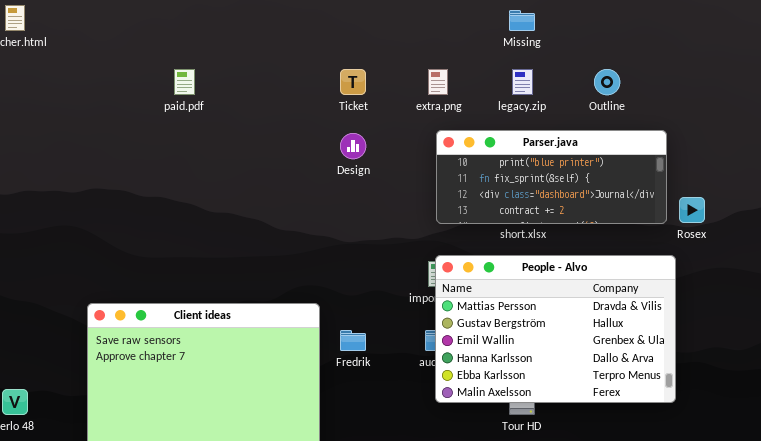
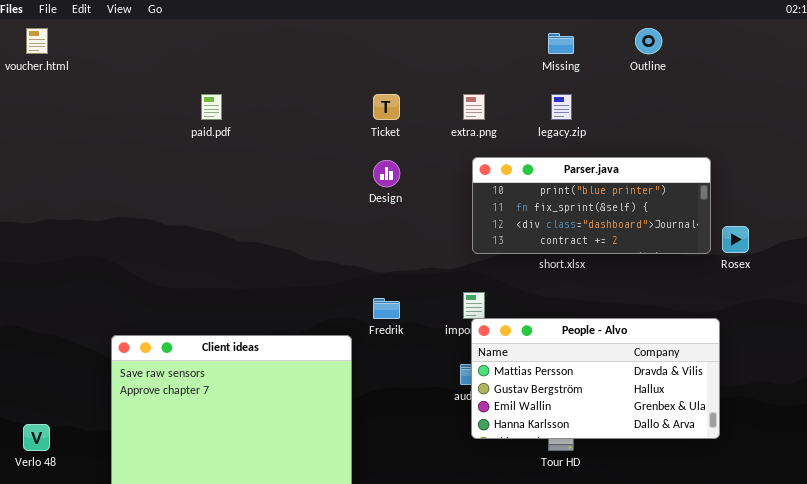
Outline: [594,69,620,95] -> [635,28,662,54], moved
People - Alvo: [435,255,676,403] -> [471,318,720,439], resized
Fredrik: [340,330,366,351] -> [373,298,400,319], moved

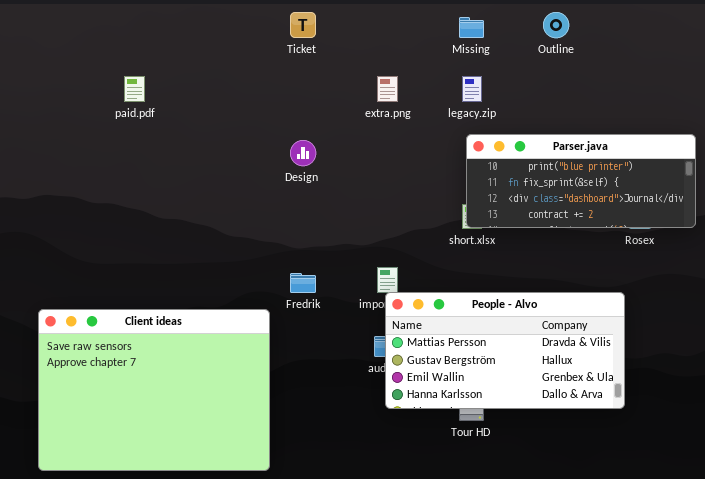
Ticket: [373,94,400,120] -> [290,12,316,38], moved
Parser.java: [472,157,711,254] -> [466,134,696,228], moved

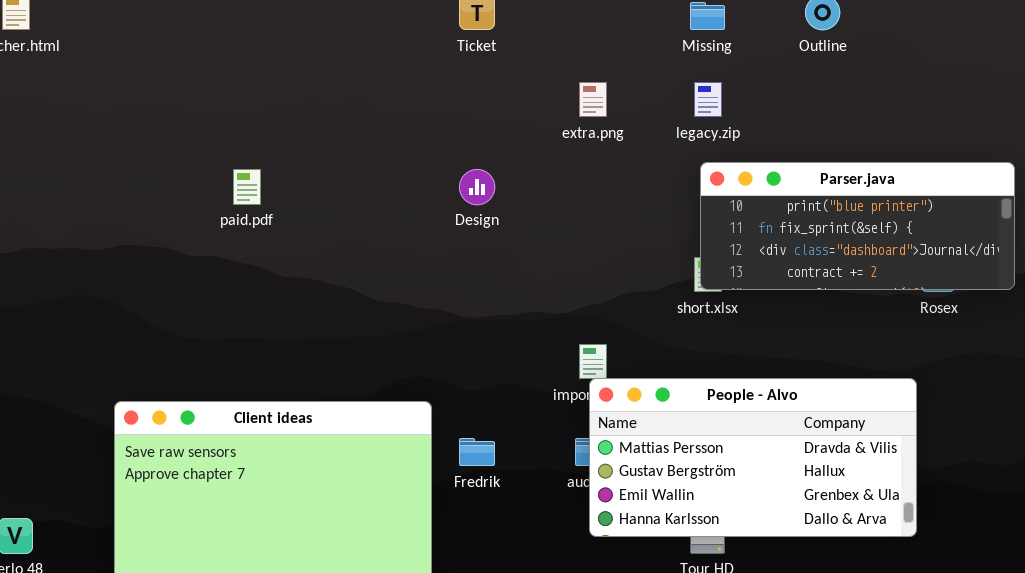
paid.pdf: [124,76,145,102] -> [233,169,261,205], moved
Fredrik: [290,273,316,293] -> [459,438,495,466], moved

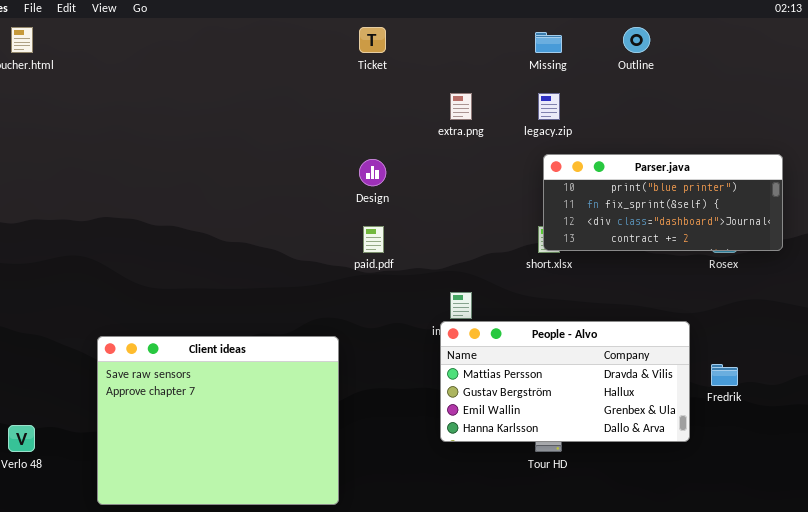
paid.pdf: [233,169,261,205] -> [363,226,384,253], moved
People - Alvo: [589,378,917,537] -> [440,321,690,442], moved
Fredrik: [459,438,495,466] -> [711,364,738,386], moved

